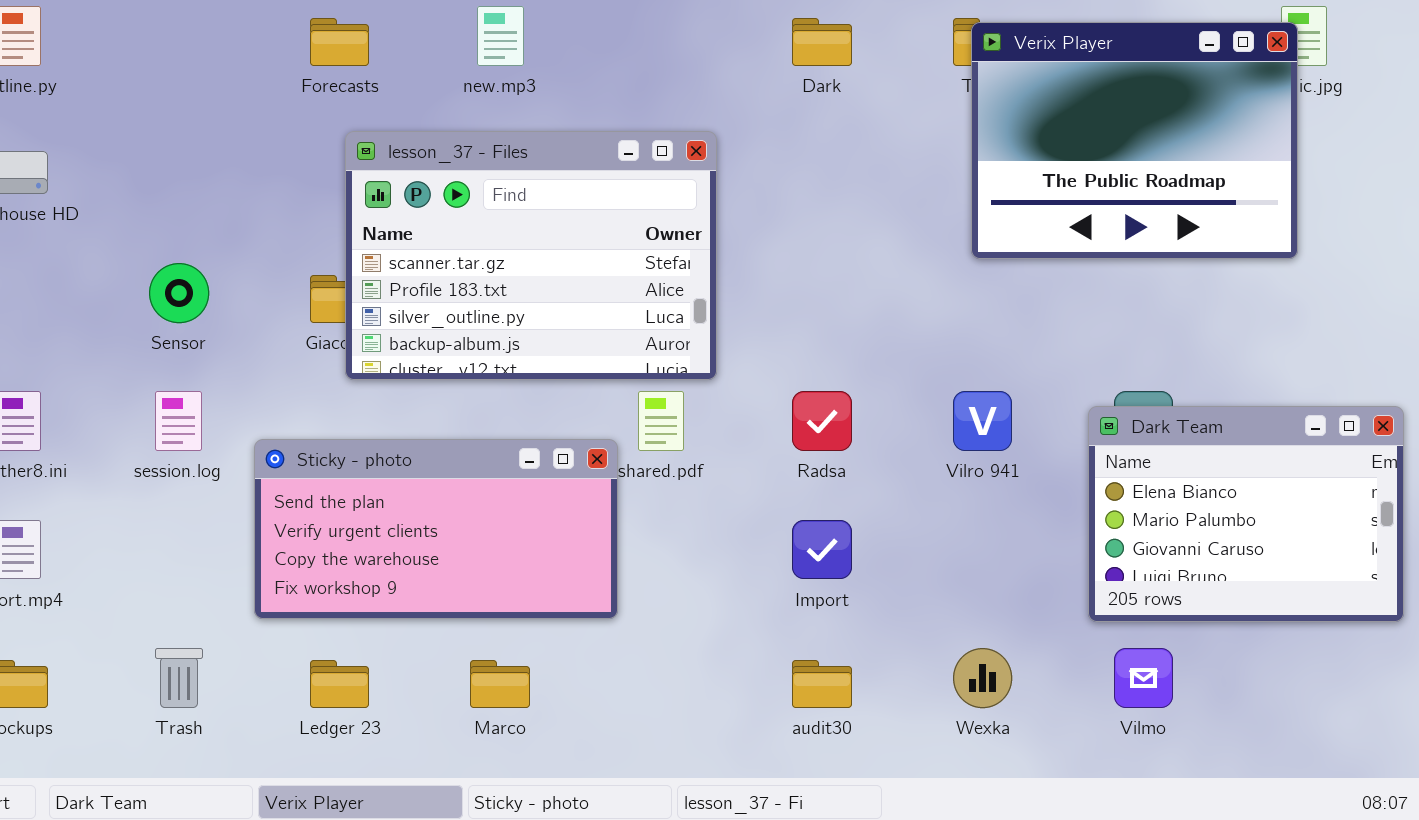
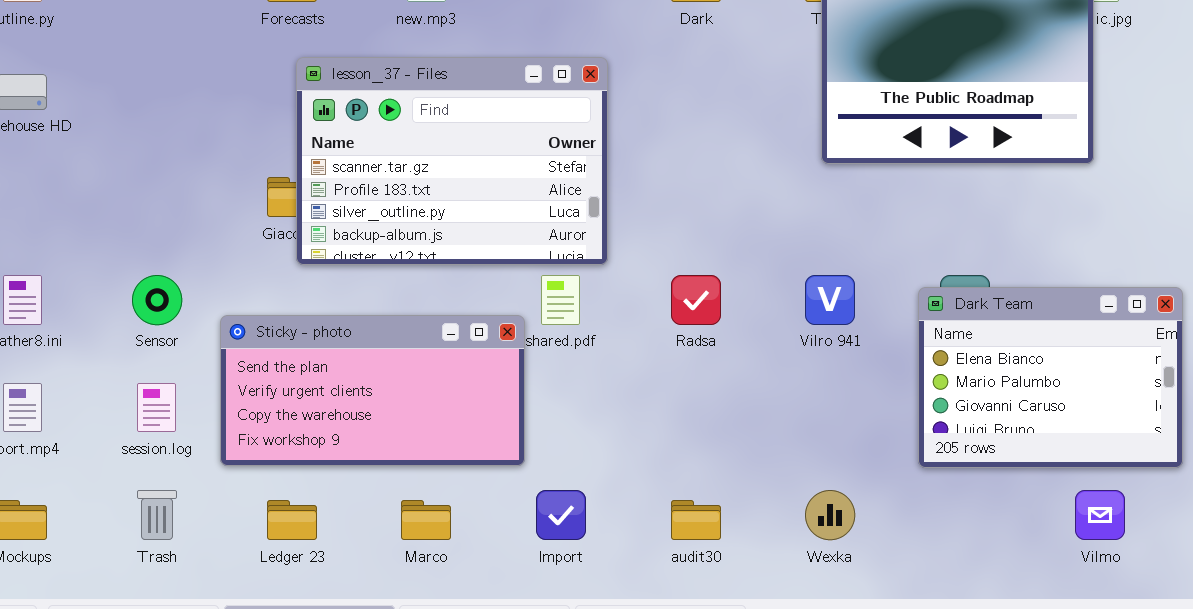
Sensor: [149,263,209,323] -> [132,275,182,325], moved
session.log: [155,391,202,451] -> [137,383,176,432], moved
Import: [792,520,852,579] -> [536,490,586,540], moved
Vilmo: [1114,648,1173,708] -> [1075,490,1125,540], moved

